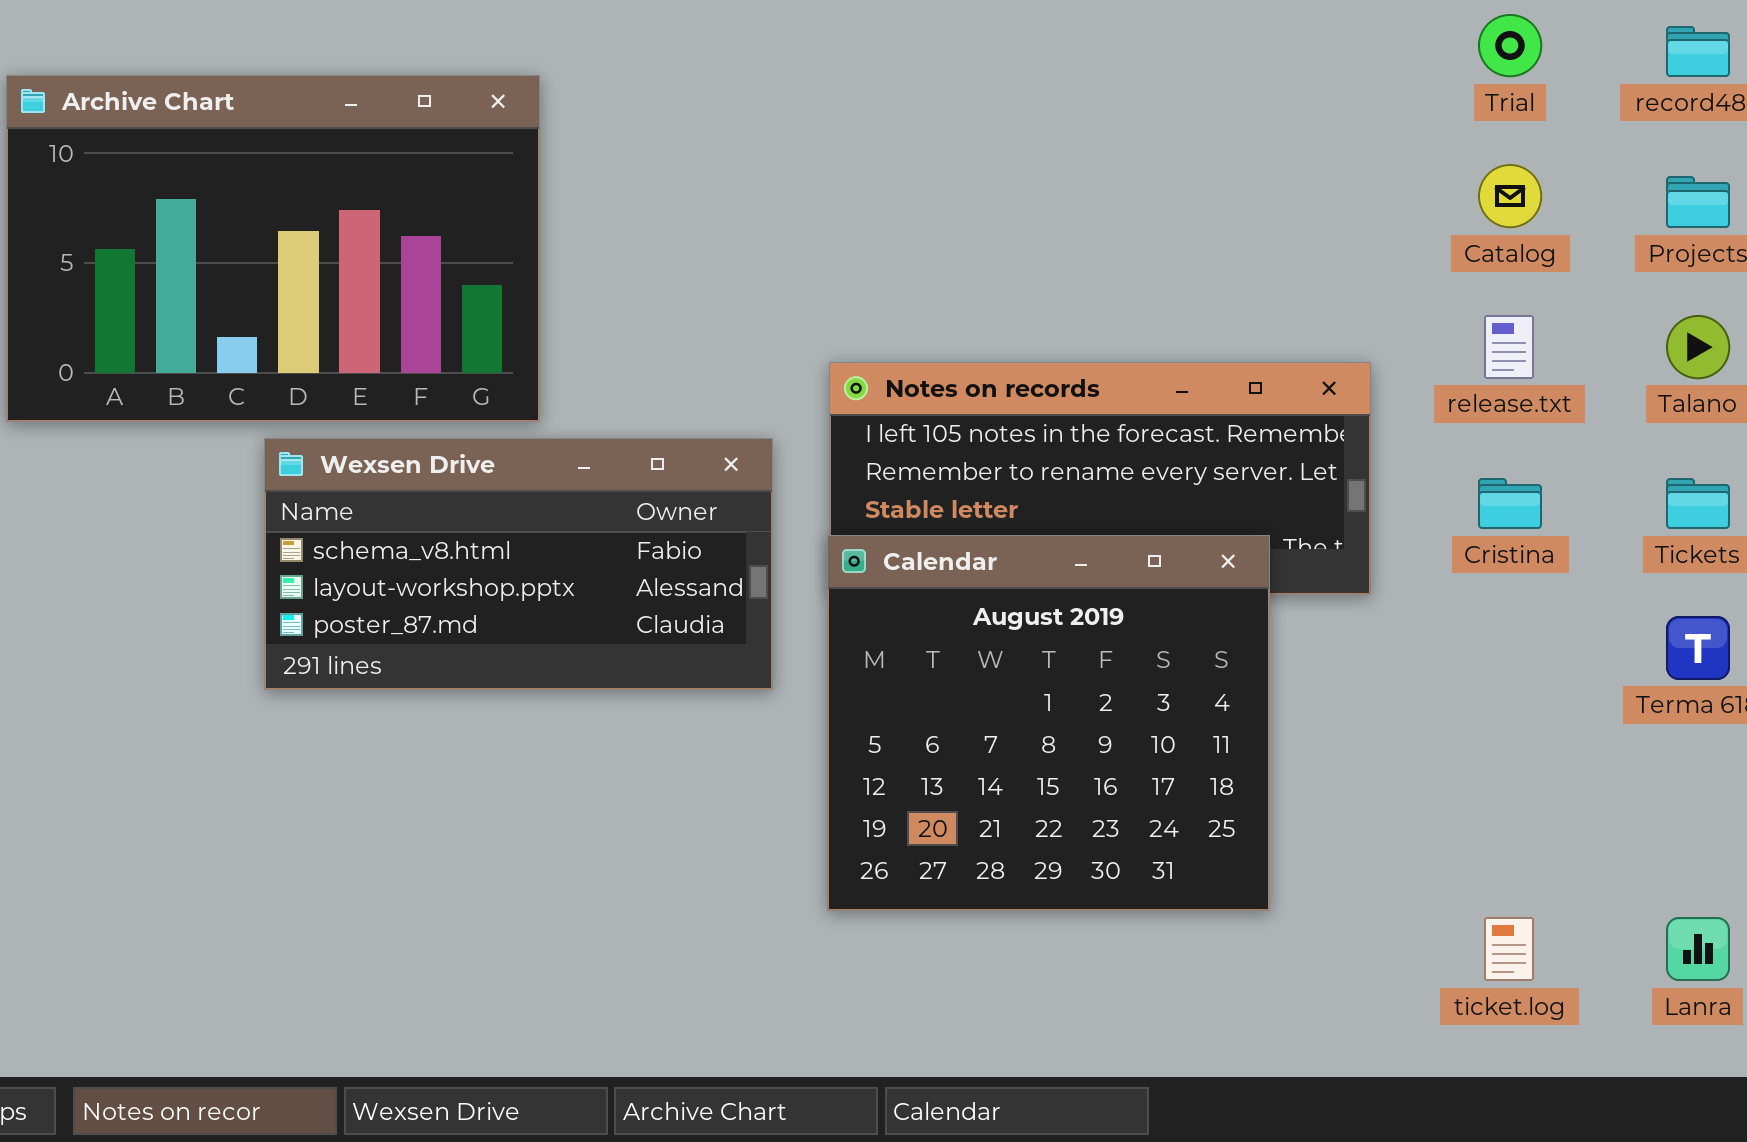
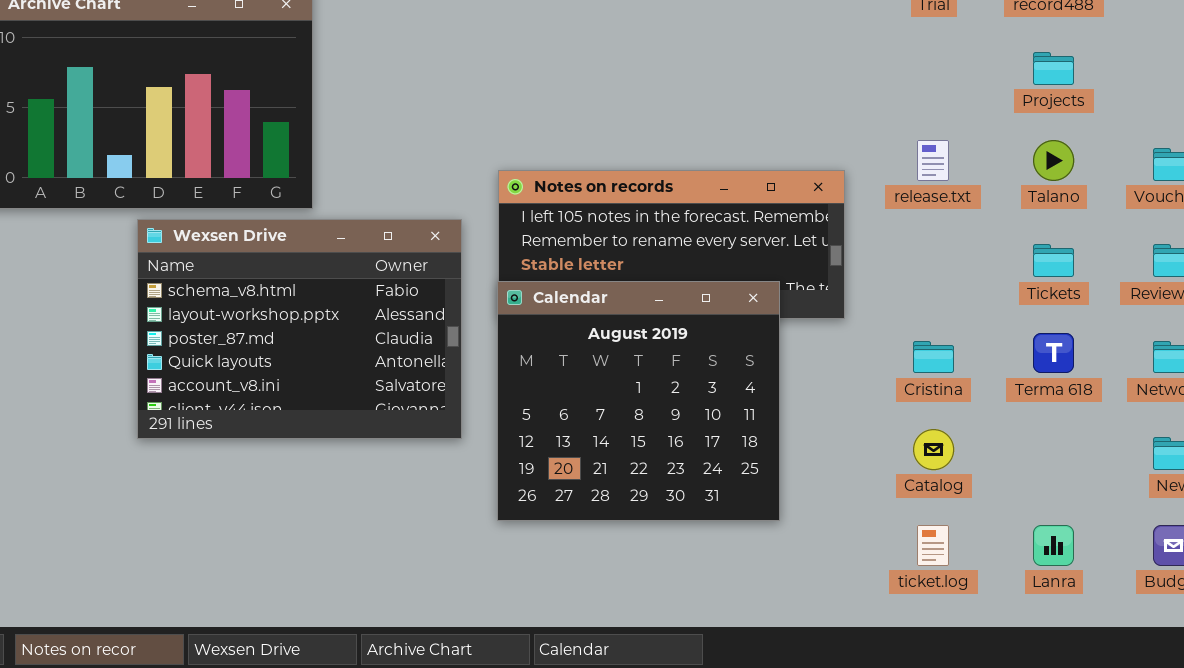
Catalog: [1478,164,1542,228] -> [913,429,954,470], moved
Wexsen Drive: [264,438,773,690] -> [137,219,462,439], resized
Cristina: [1478,478,1542,529] -> [913,341,954,373], moved

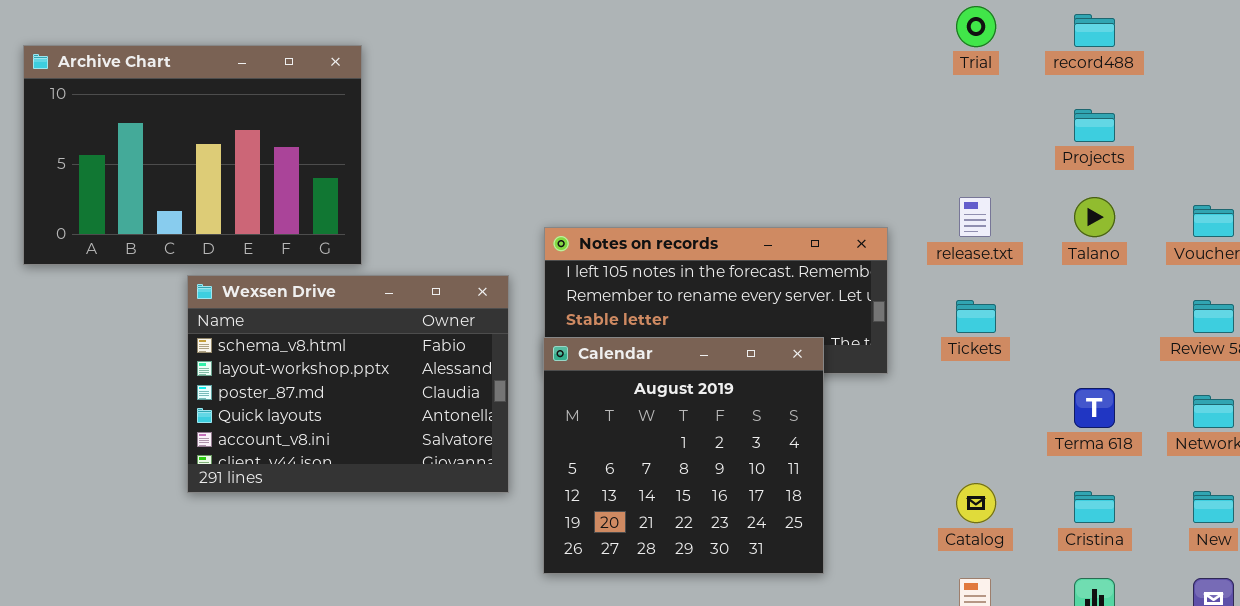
Tickets: [1033,244,1074,277] -> [956,300,996,333], moved
Cristina: [913,341,954,373] -> [1074,491,1115,523], moved

